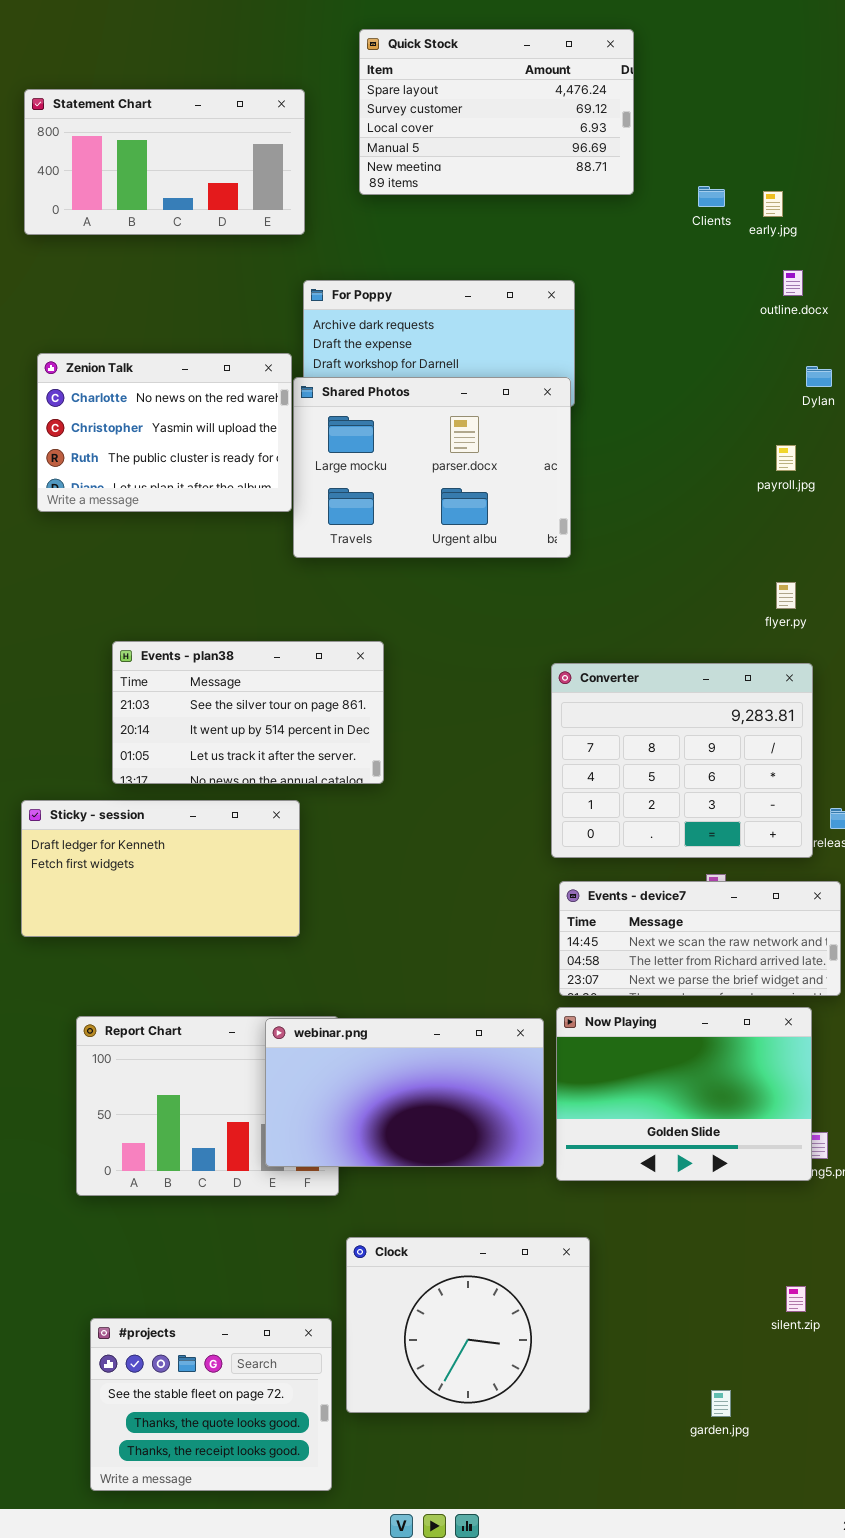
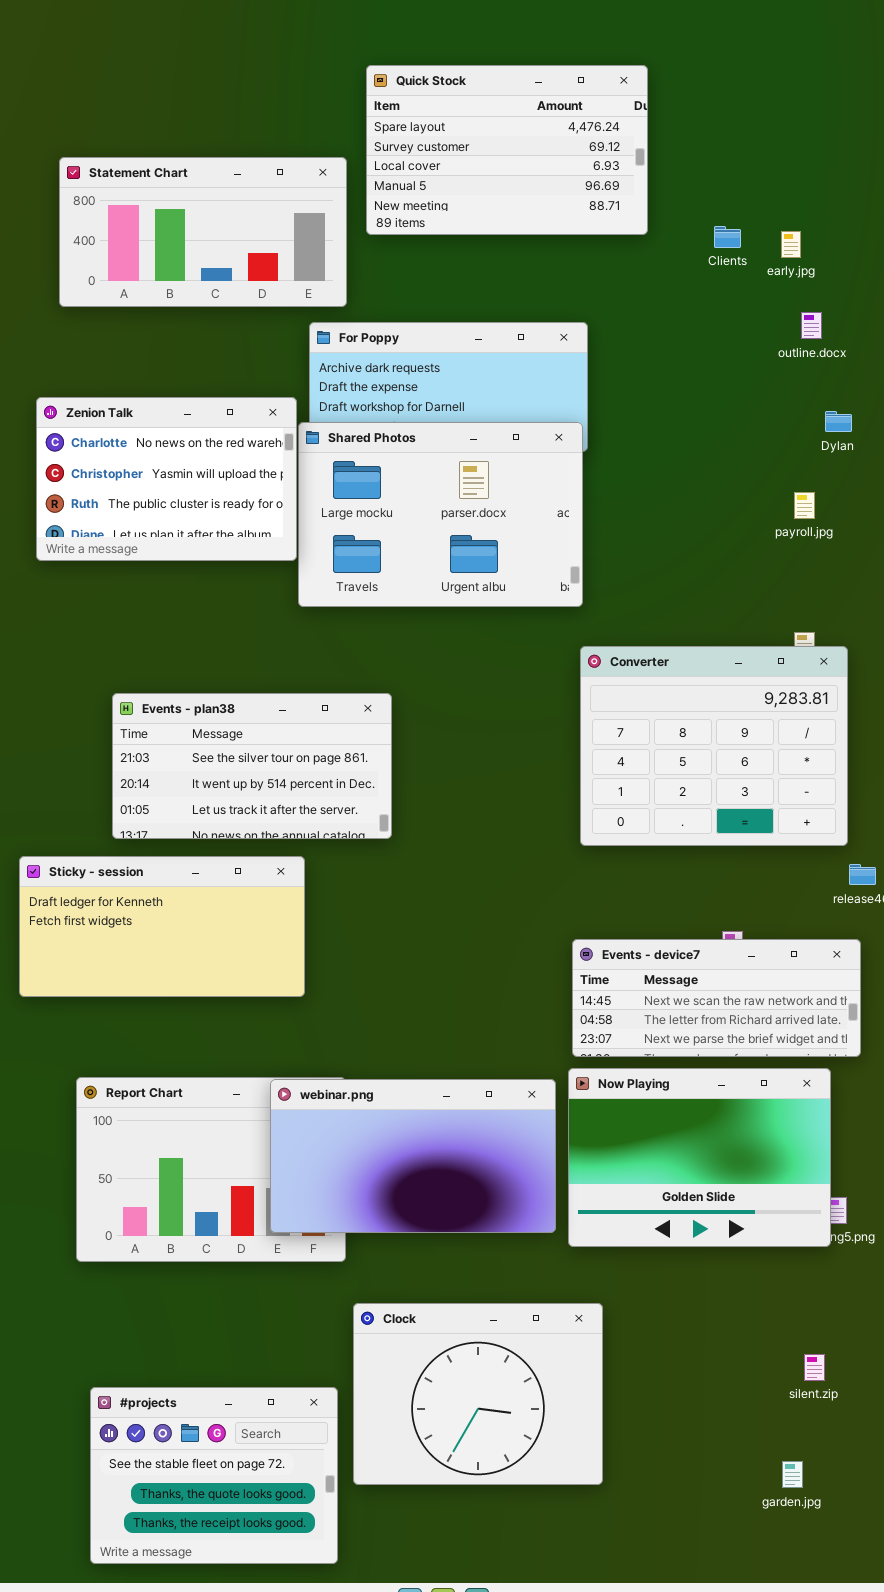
Statement Chart: [24,89,305,235] -> [59,157,347,307], moved
Converter: [551,663,813,858] -> [580,646,848,846], moved
garden.jpg: [711,1390,731,1417] -> [782,1461,803,1488], moved

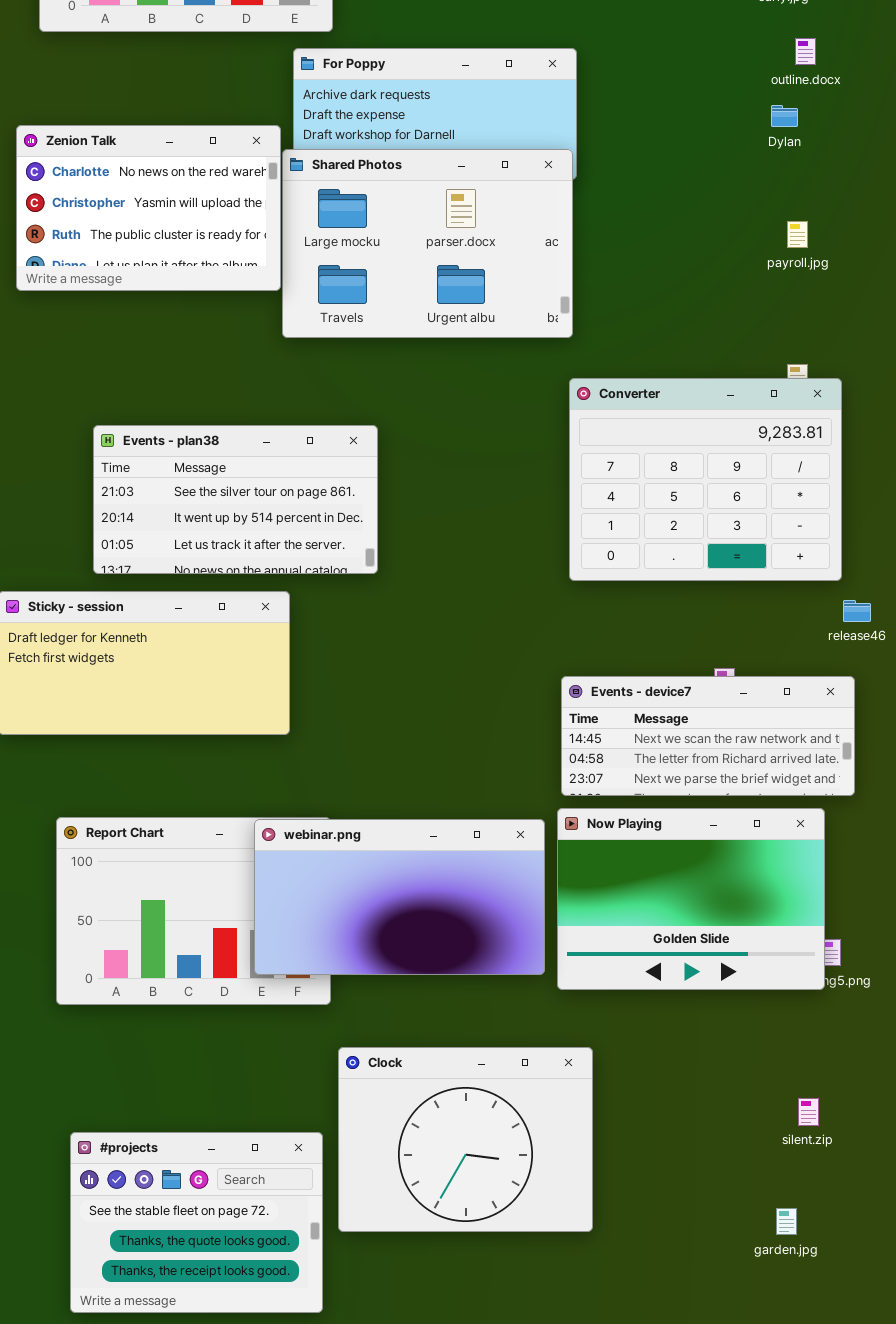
Dylan: [825,411,852,432] -> [771,105,798,127], moved

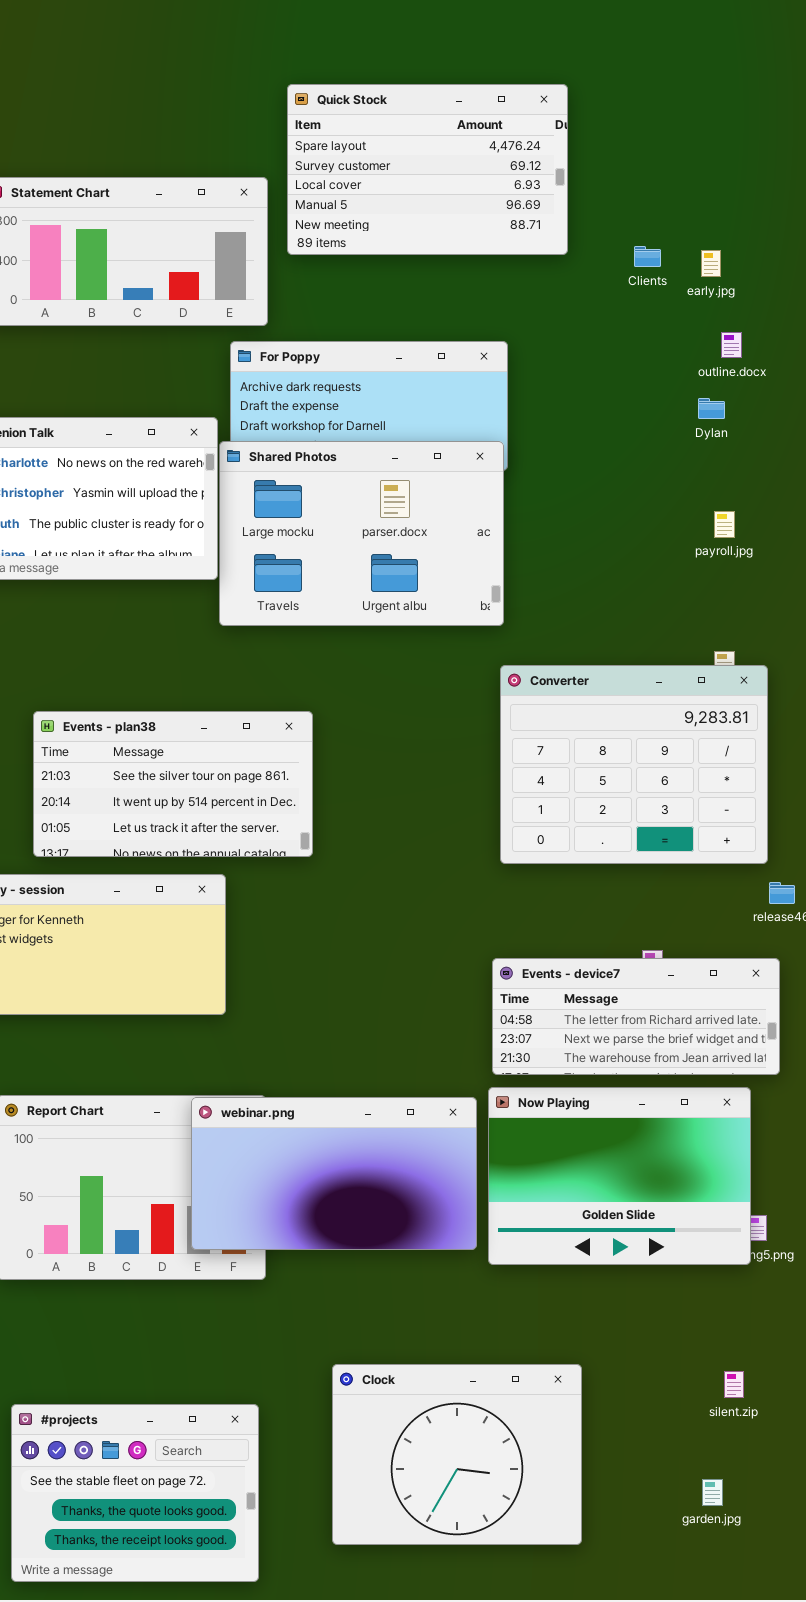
Events - device7: [561,676,855,796] -> [492,958,780,1075], scrolled down 1 row
Clock: [338,1047,593,1232] -> [332,1364,582,1545], moved

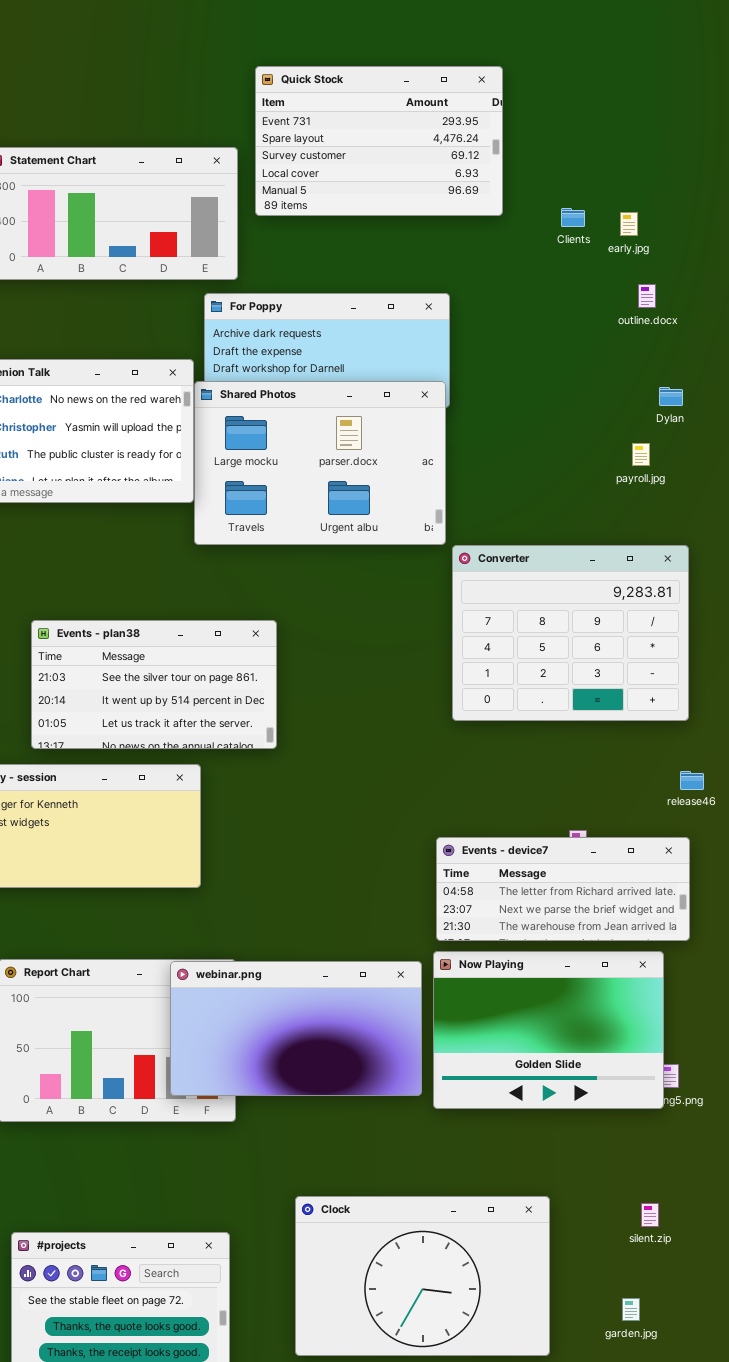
Quick Stock: [287,84,568,255] -> [255,66,503,216], scrolled up 1 row
Dylan: [698,398,725,419] -> [659,387,683,406], moved
Converter: [500,665,768,864] -> [452,545,689,721], moved
Clock: [332,1364,582,1545] -> [295,1196,550,1356], resized

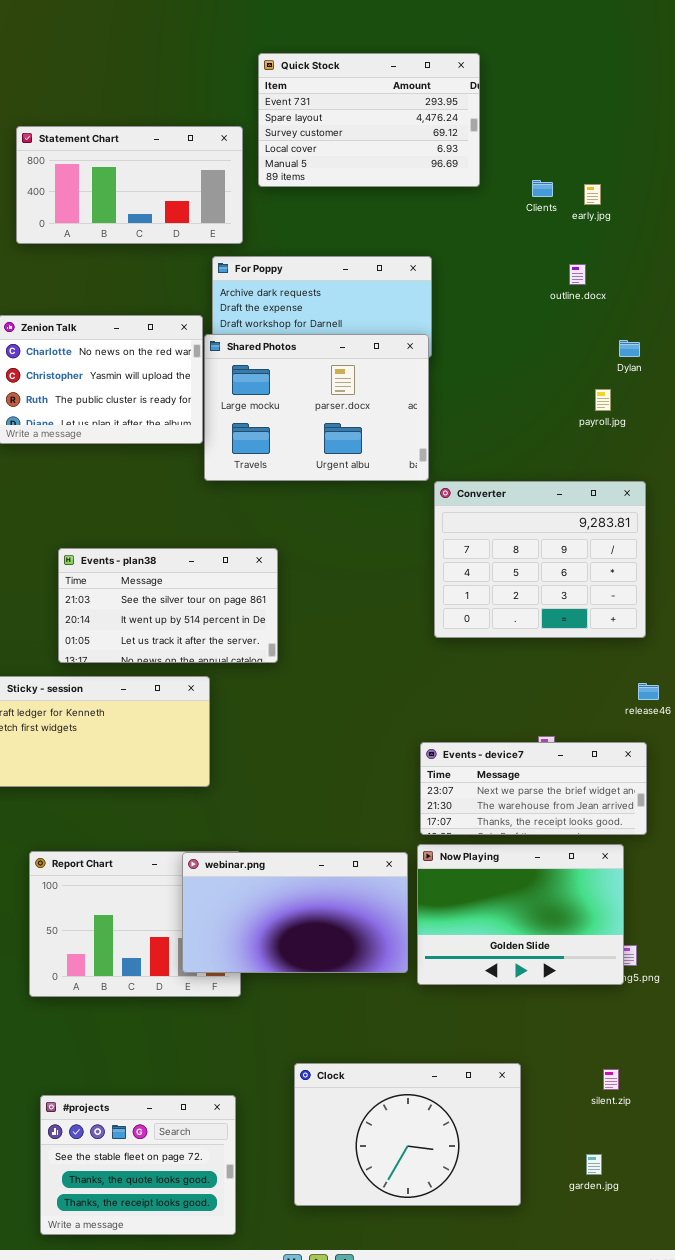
outline.docx: [638,284,656,308] -> [569,264,586,285], moved
Events - device7: [436,837,690,941] -> [420,742,647,835], scrolled down 1 row

